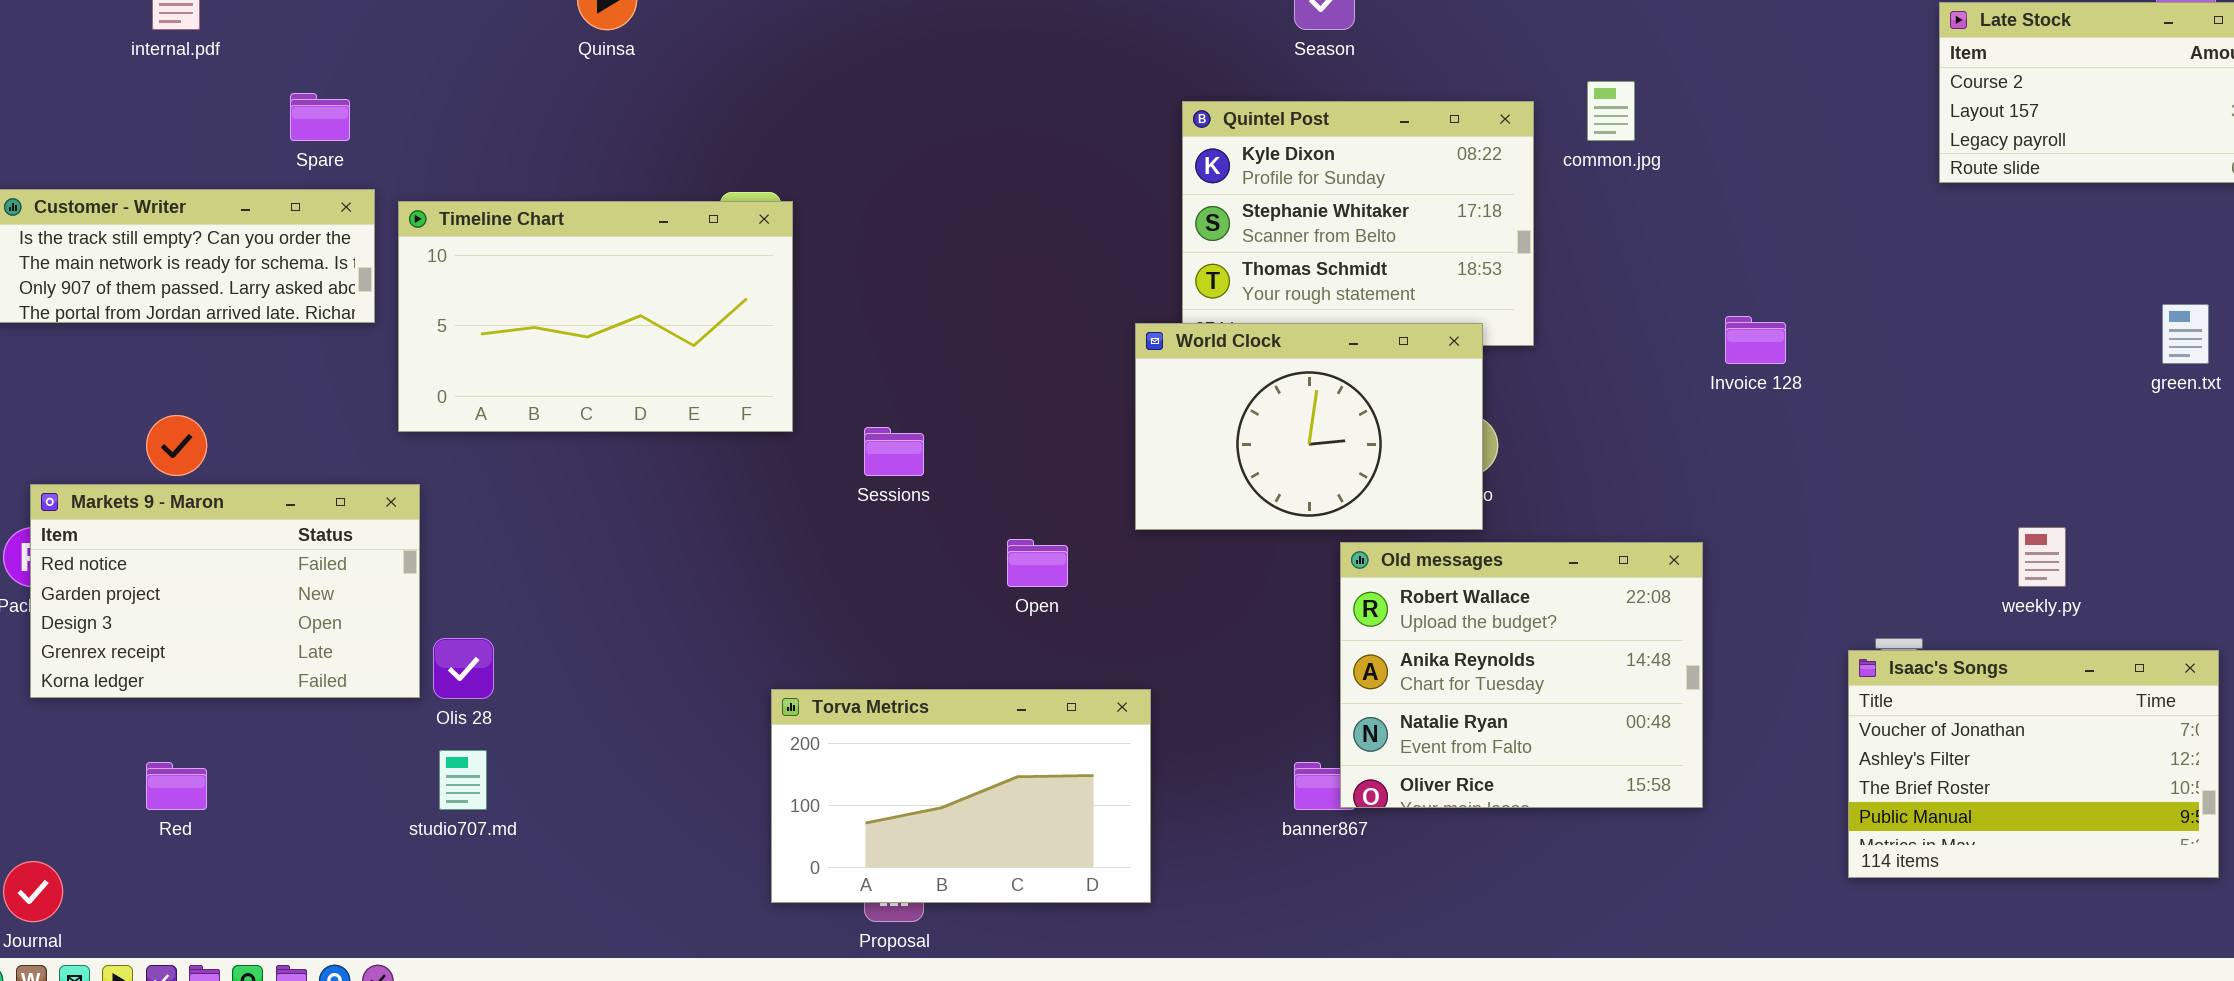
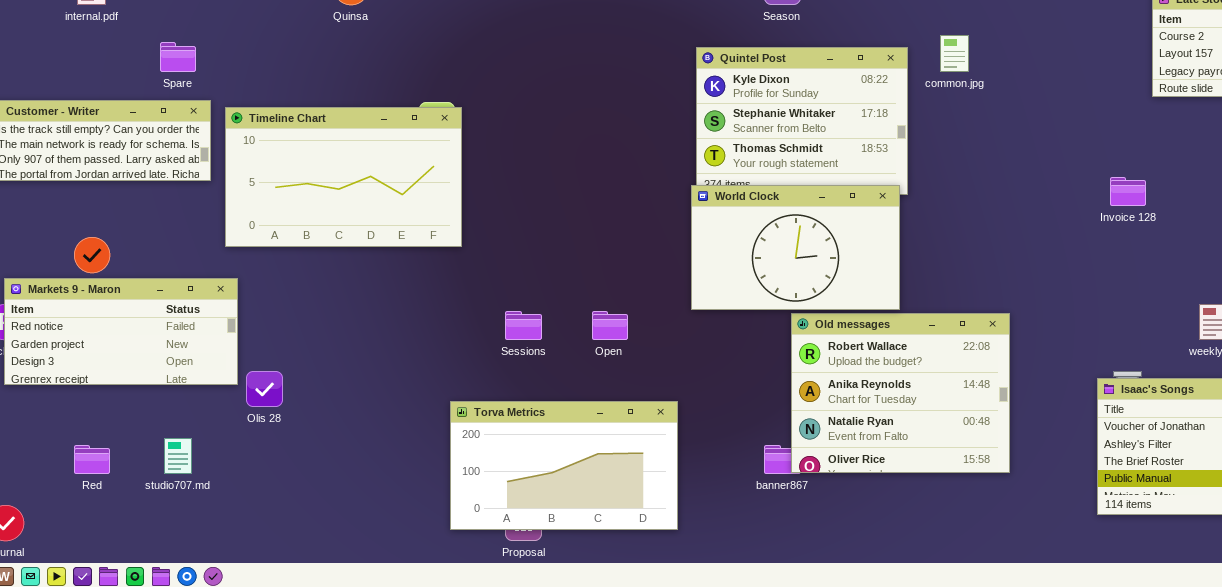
Invoice 128: [1725,316,1786,364] -> [1110,177,1146,206], moved
World Clock: [1135,323,1483,530] -> [691,185,900,310], moved
Sessions: [864,427,924,476] -> [505,311,542,340], moved
Markets 9 - Maron: [30,484,420,698] -> [4,278,238,385], resized
studio707.md: [439,750,487,810] -> [164,438,192,474], moved

